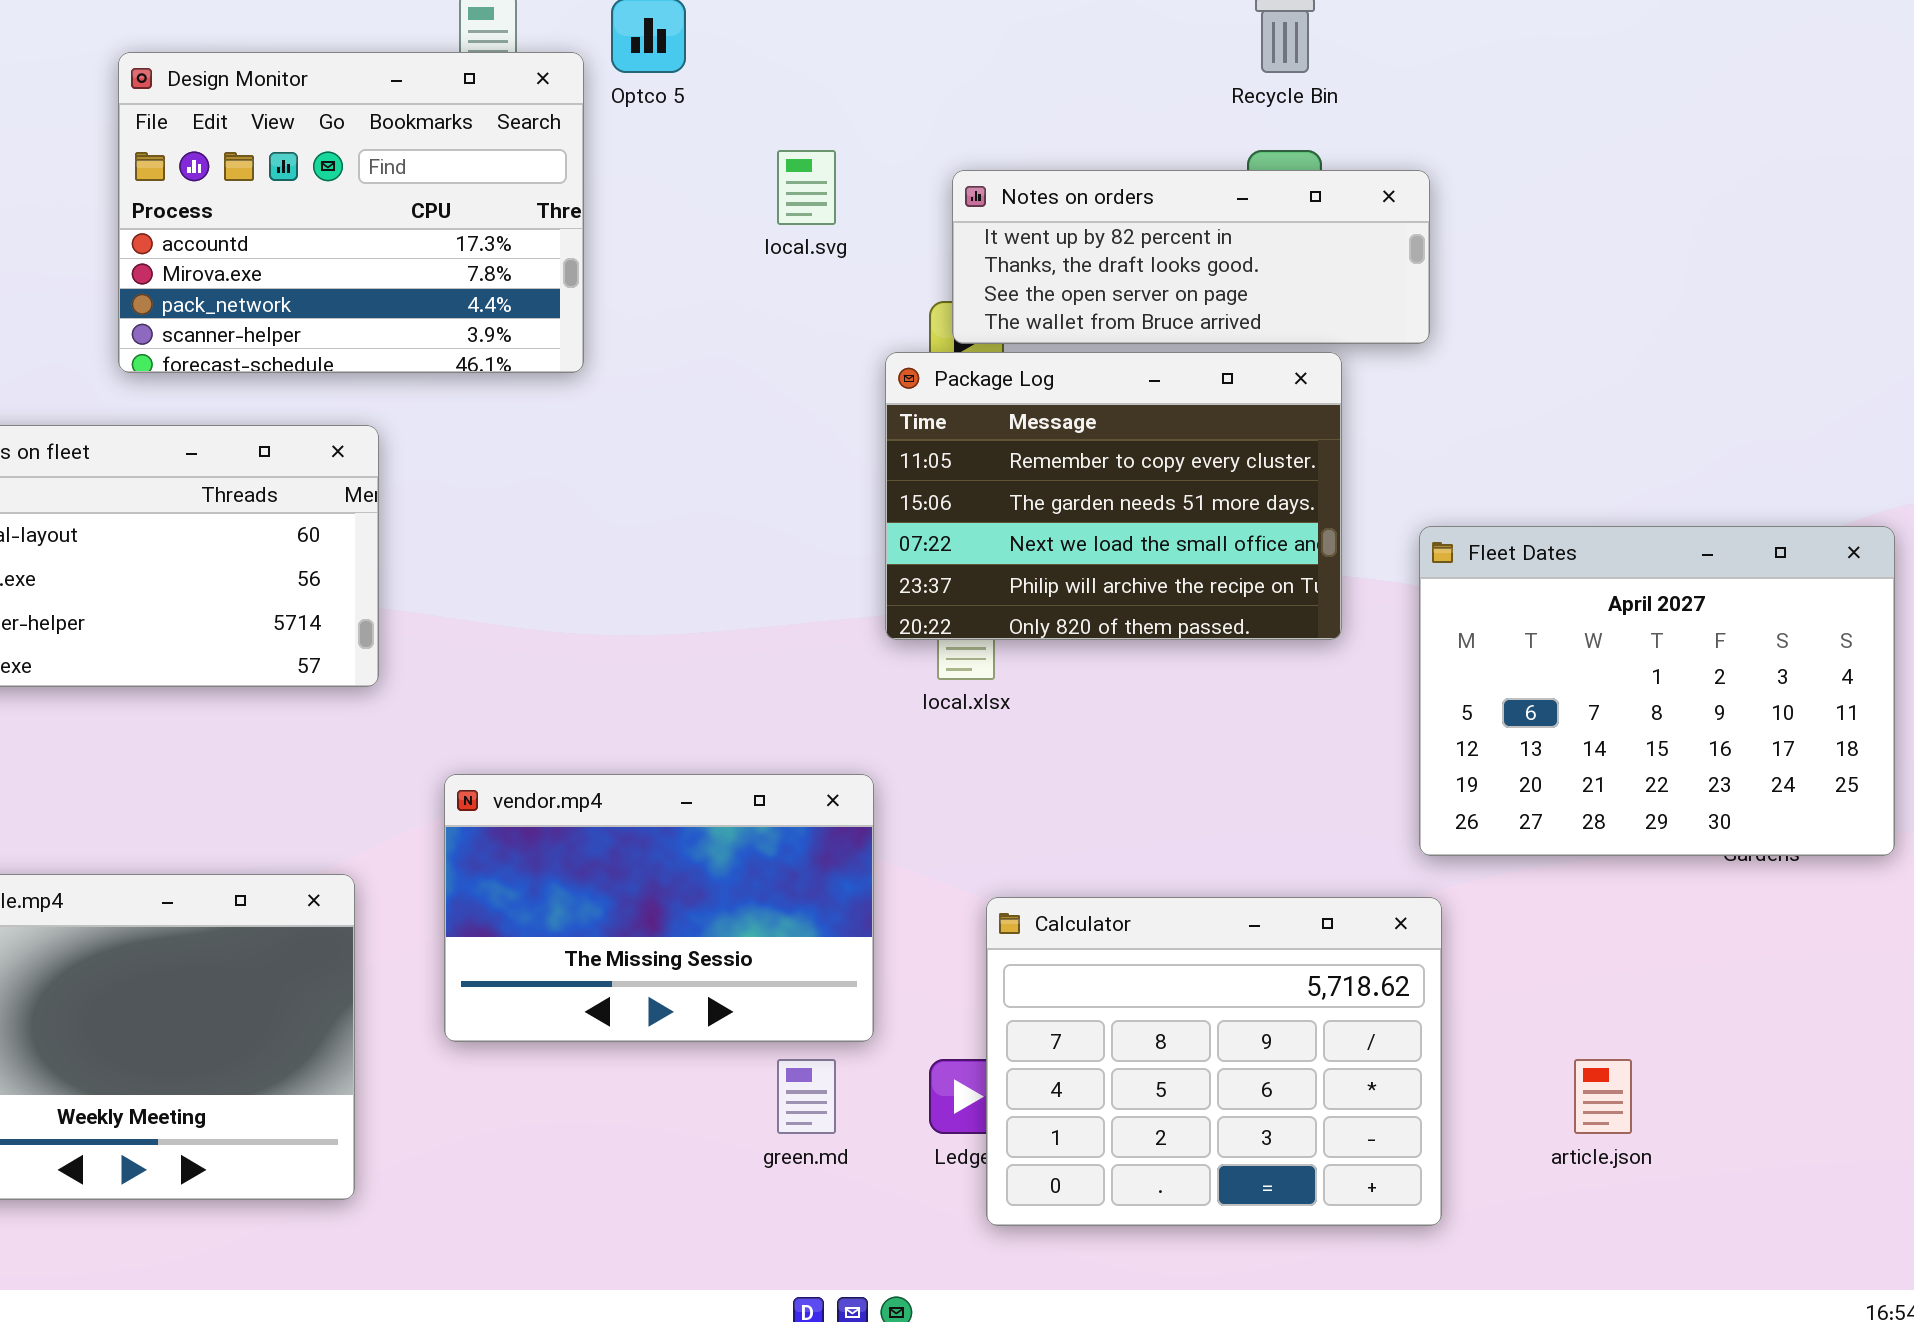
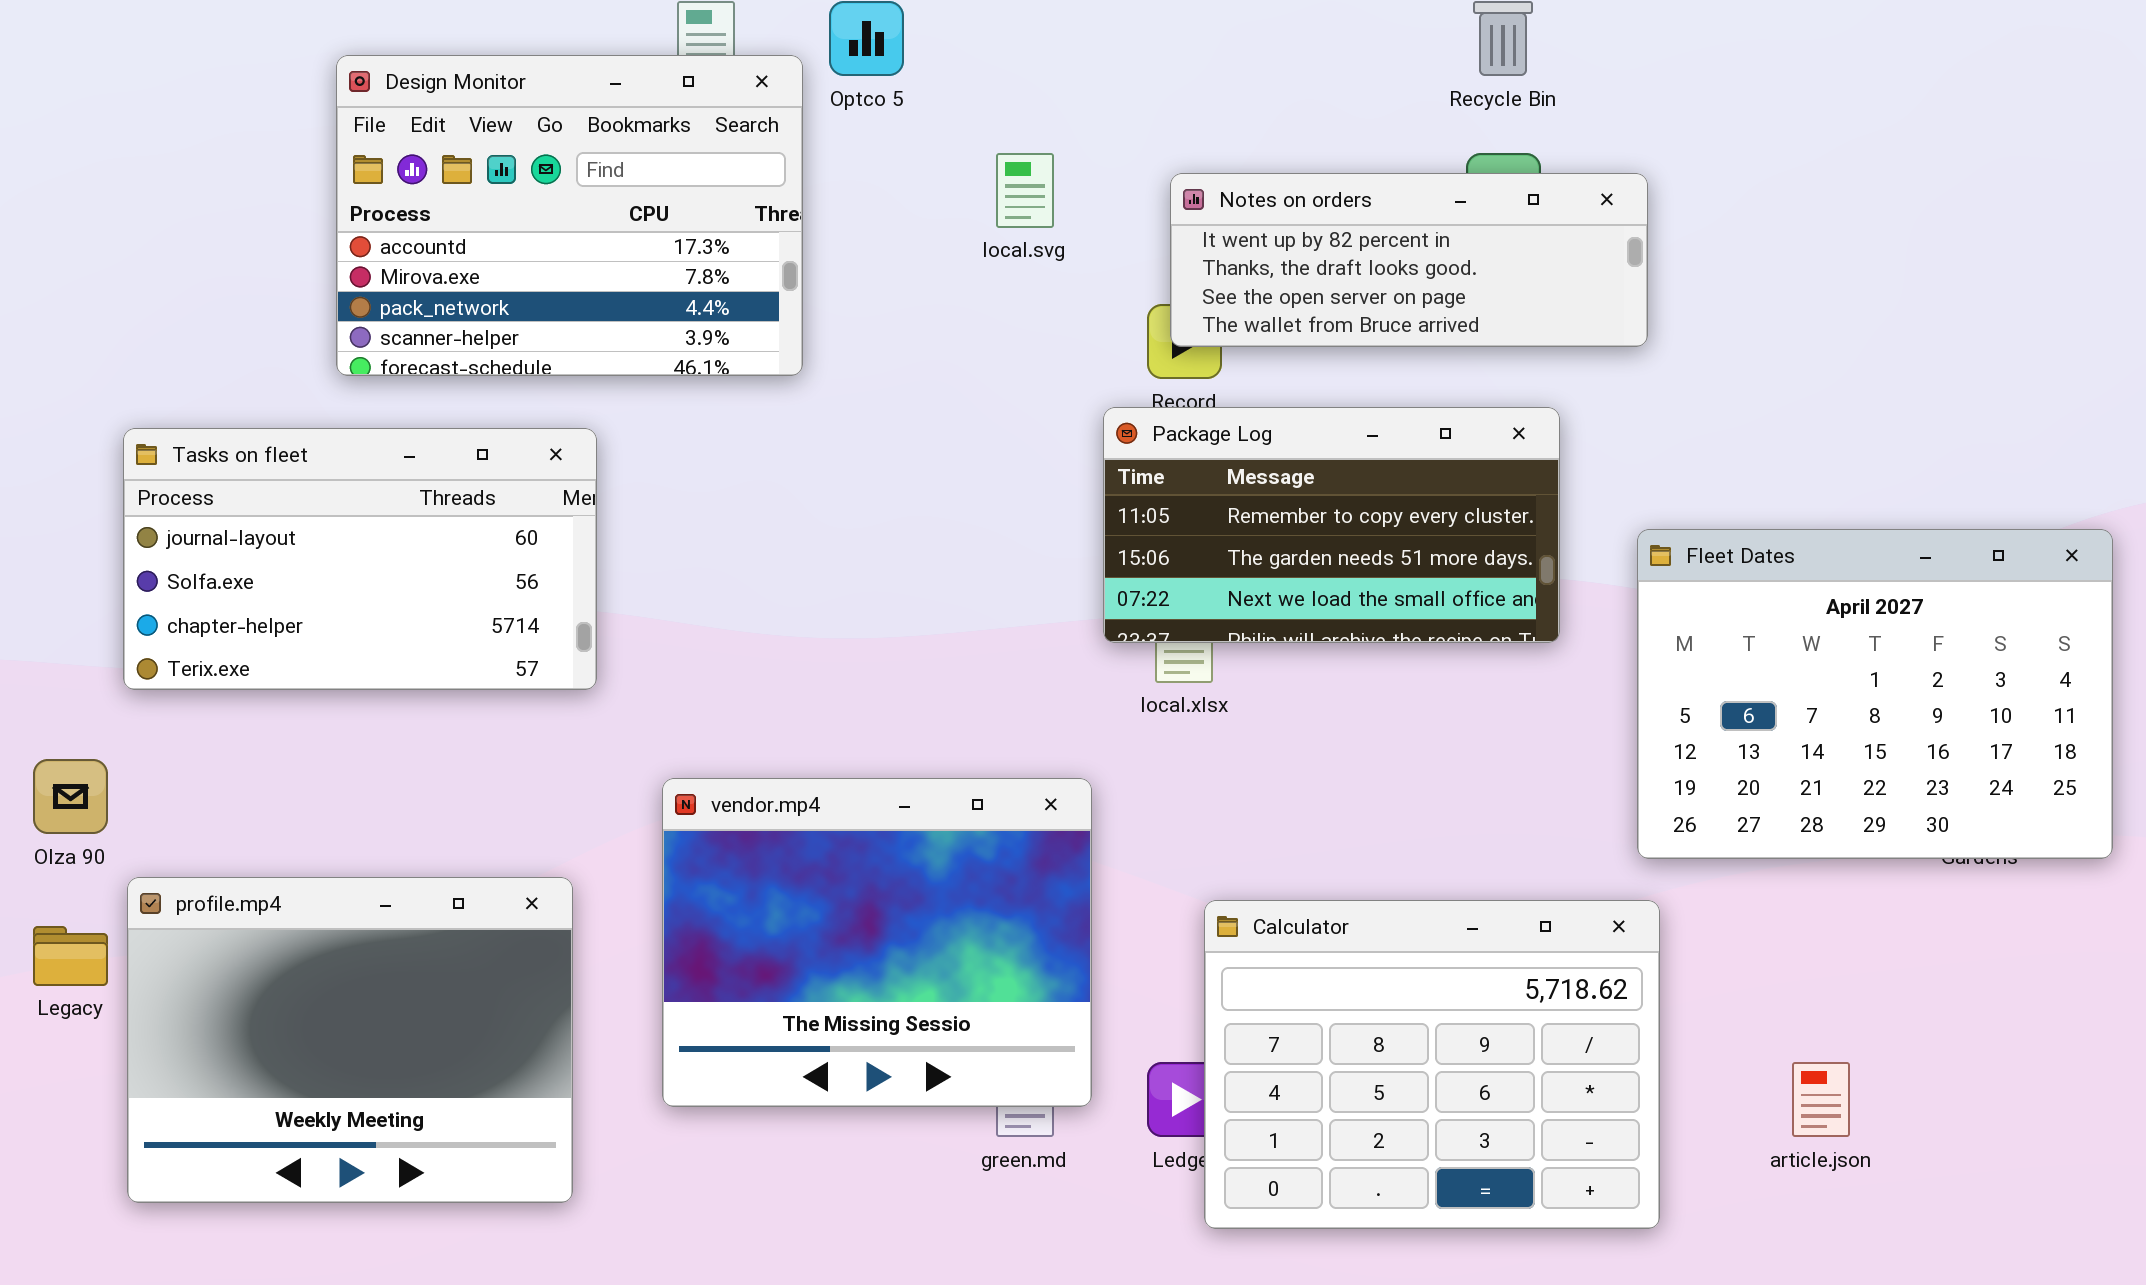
Package Log: [885,352,1342,640] -> [1103,407,1560,643], resized
vendor.mp4: [444,774,874,1042] -> [662,778,1092,1107], resized

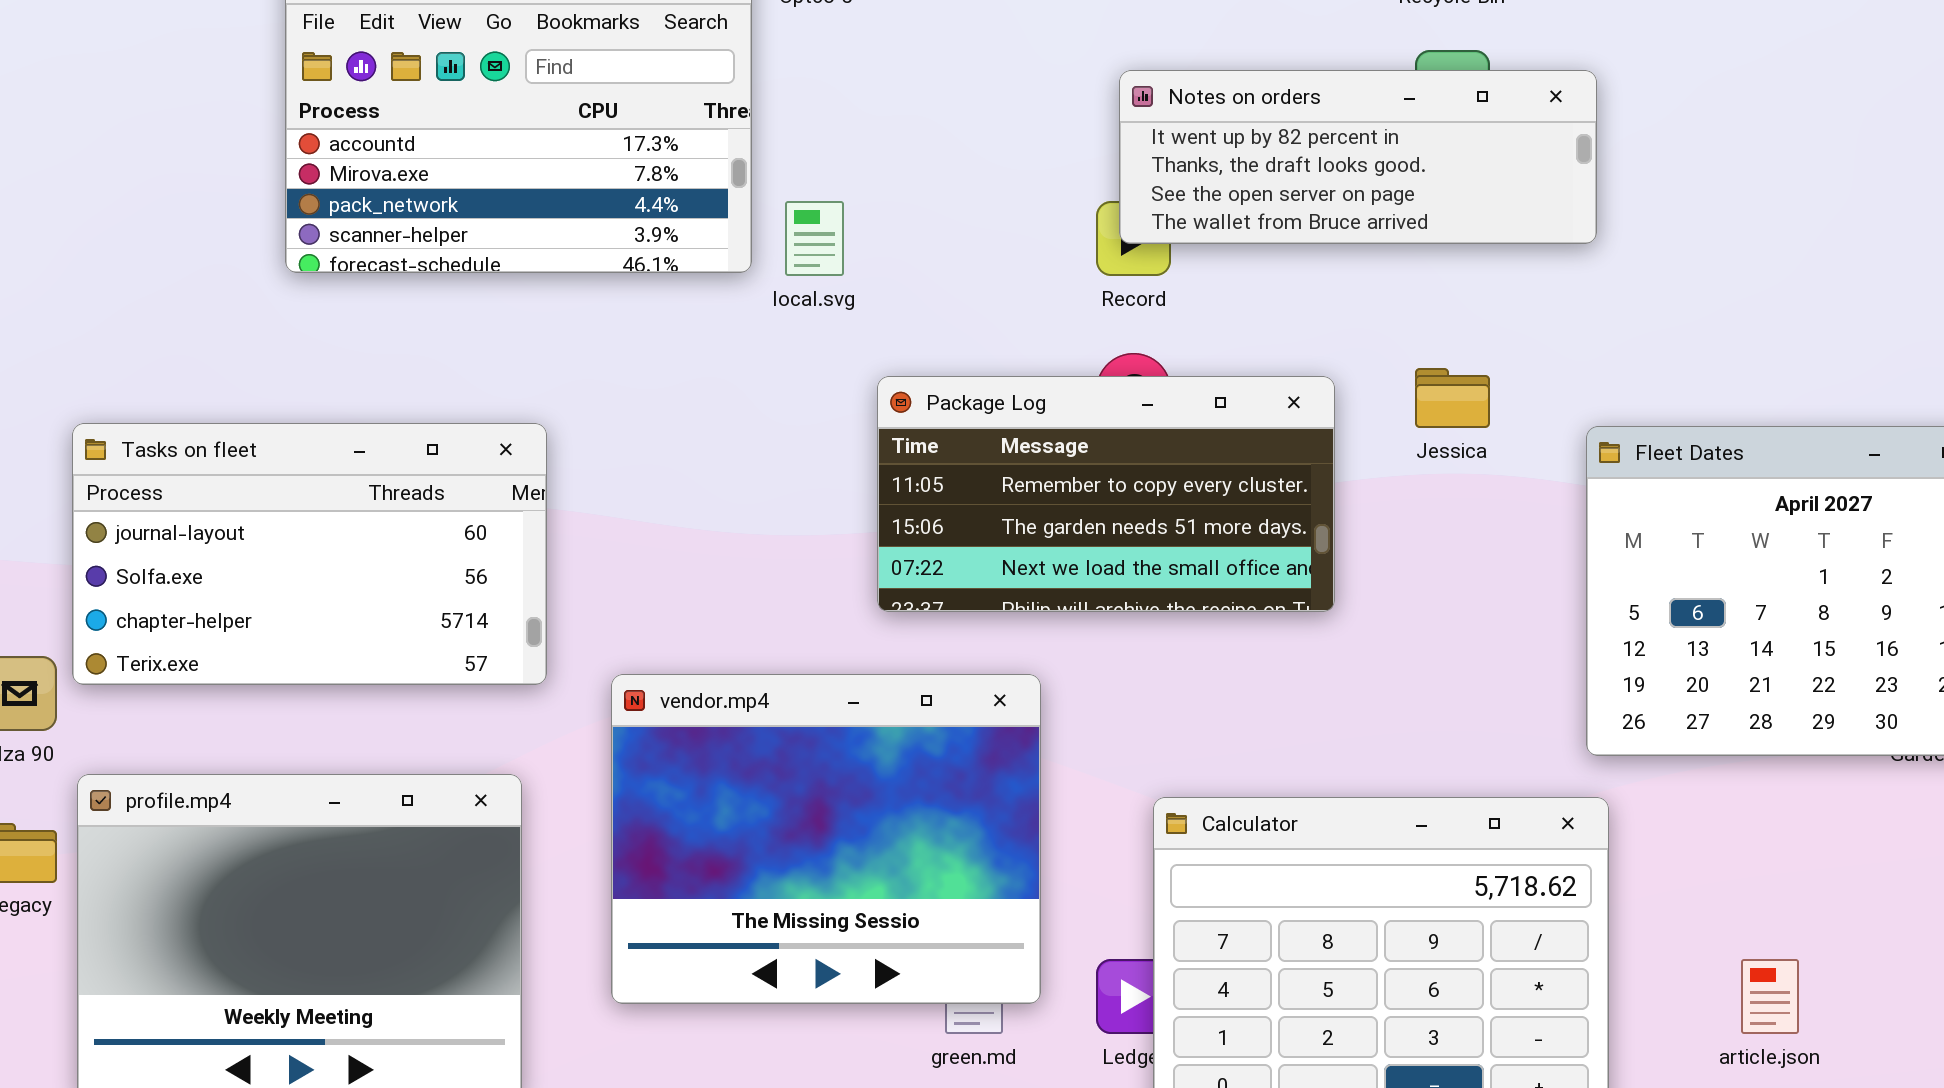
local.svg: [996,153,1054,228] -> [785,201,844,276], moved
Package Log: [1103,407,1560,643] -> [877,376,1335,612], moved
Tasks on fleet: [123,428,597,690] -> [72,423,547,685], moved

